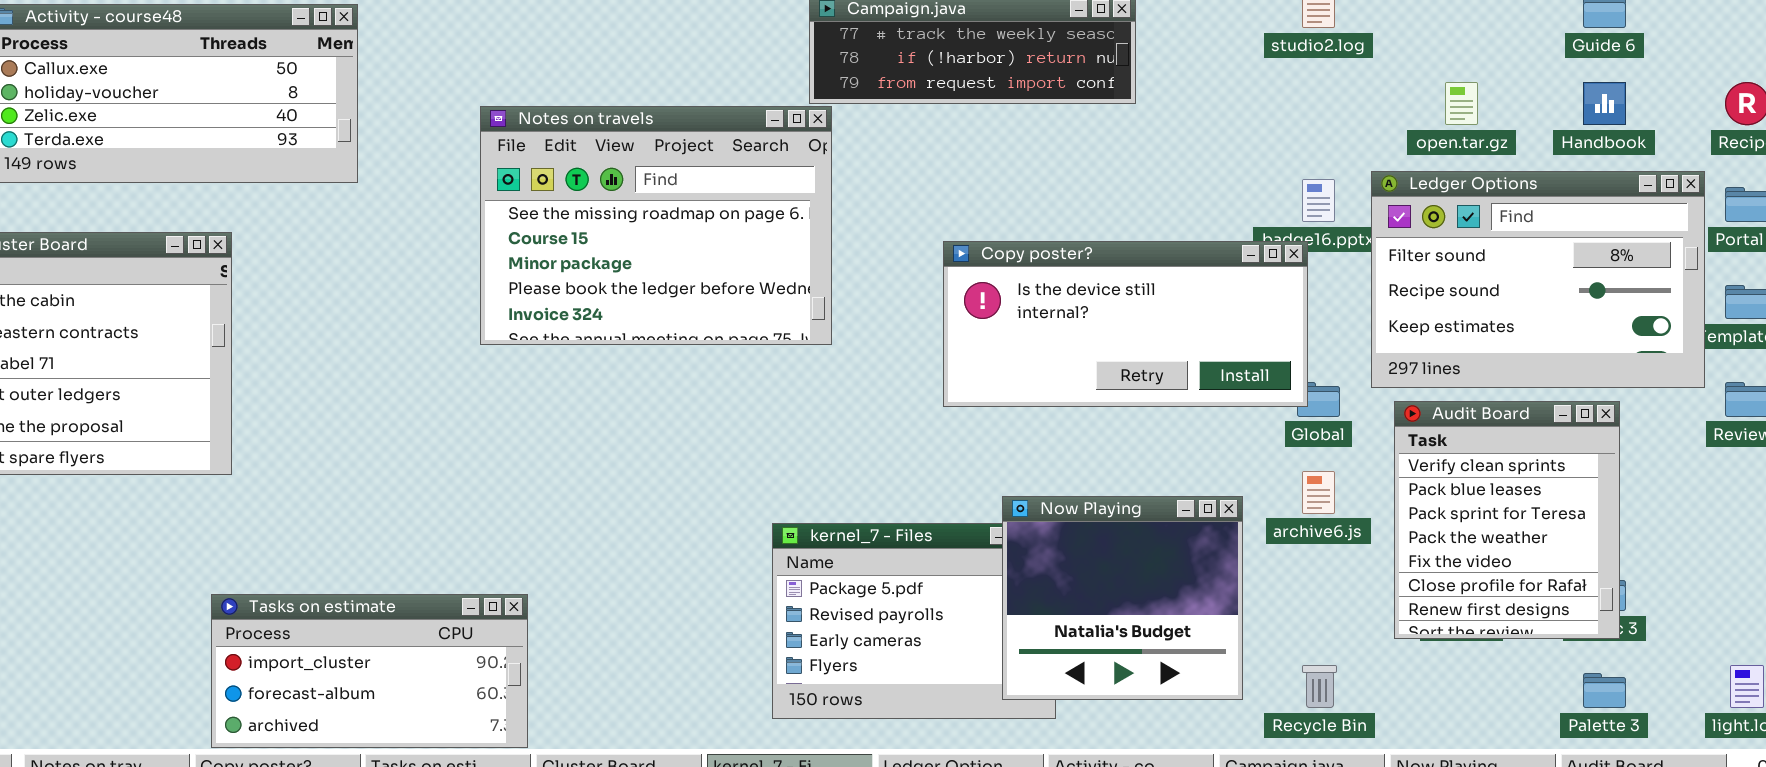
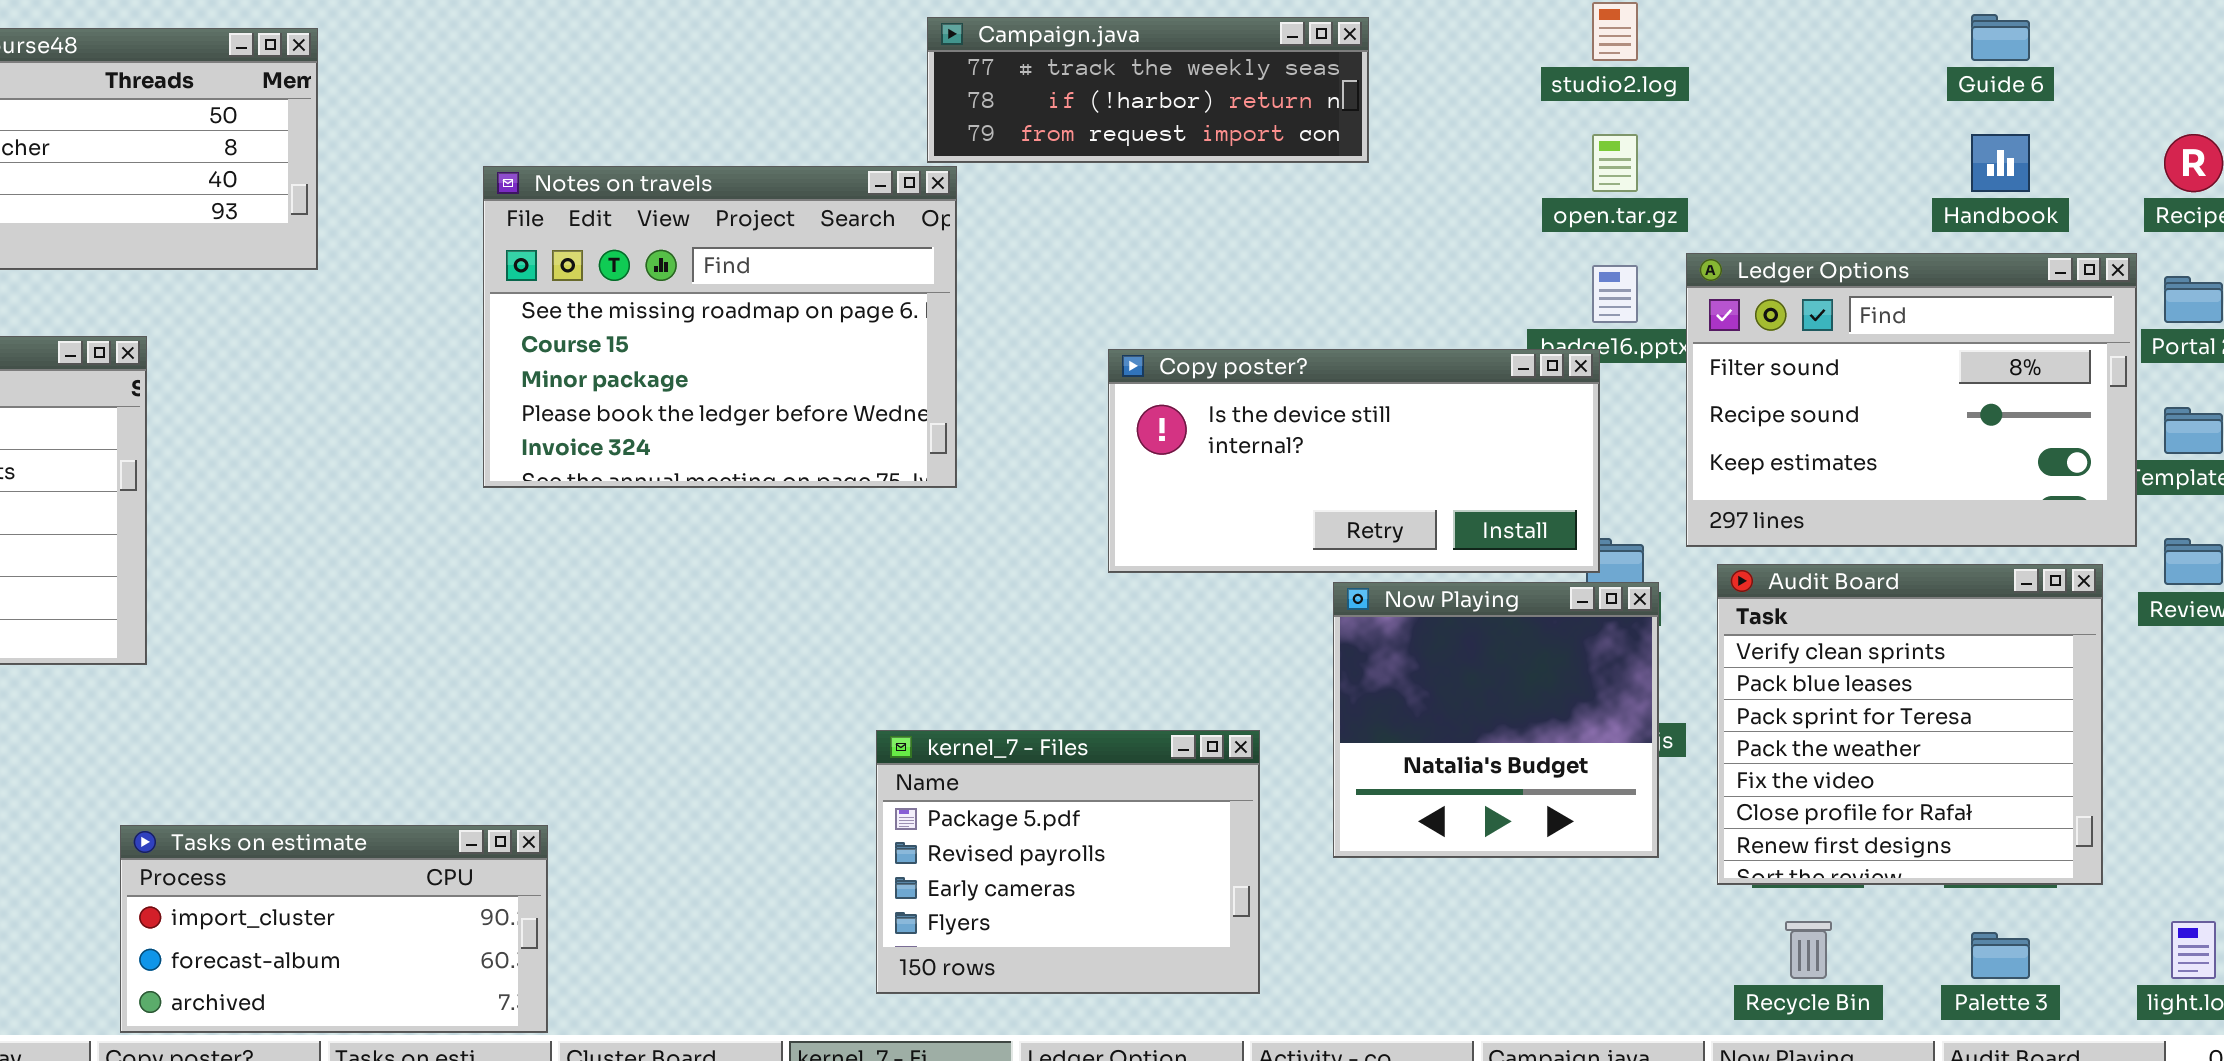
open.tar.gz: [1445,82,1478,125] -> [1592,134,1638,192], moved
Audit Board: [1394,401,1620,639] -> [1717,564,2103,885], resized
Now Playing: [1002,496,1243,700] -> [1333,582,1659,858], moved
Recycle Bin: [1302,665,1337,708] -> [1785,921,1832,979], moved

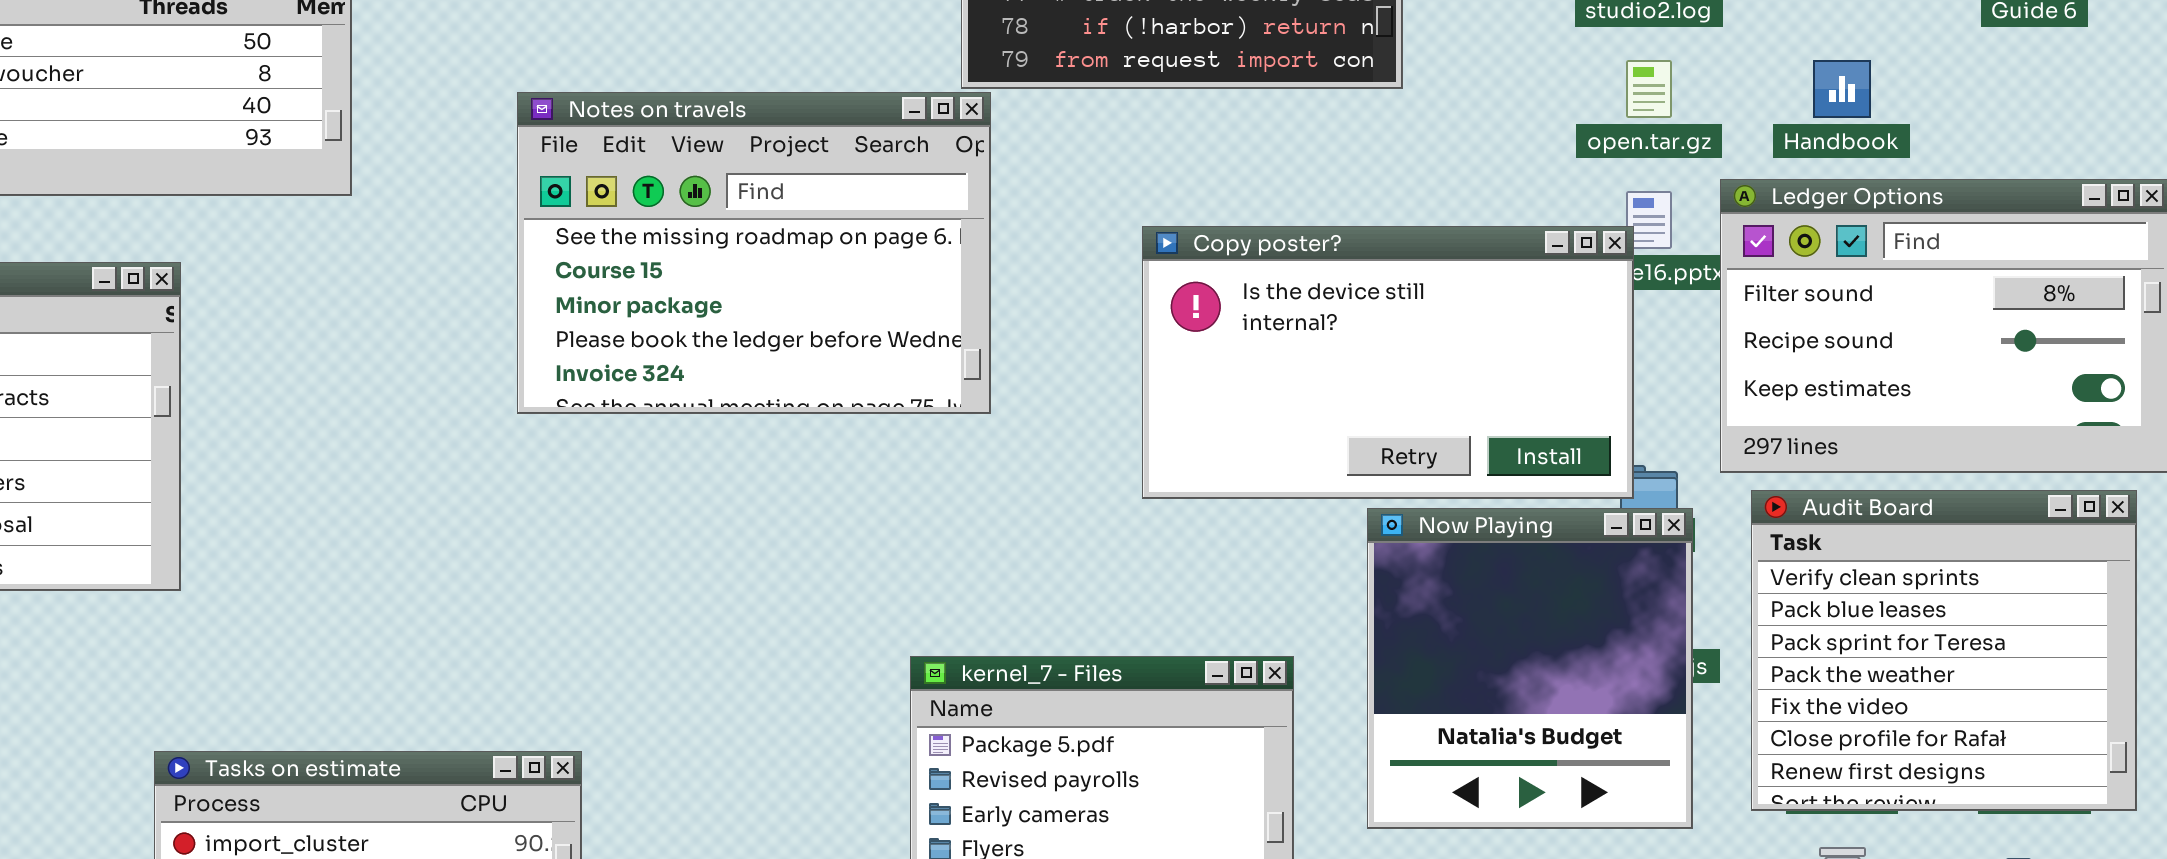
Handbook: [1971,134,2030,192] -> [1813,60,1871,118], moved
Copy poster?: [1108,349,1600,573] -> [1142,226,1634,499], resized
Now Playing: [1333,582,1659,858] -> [1367,508,1693,829], resized

